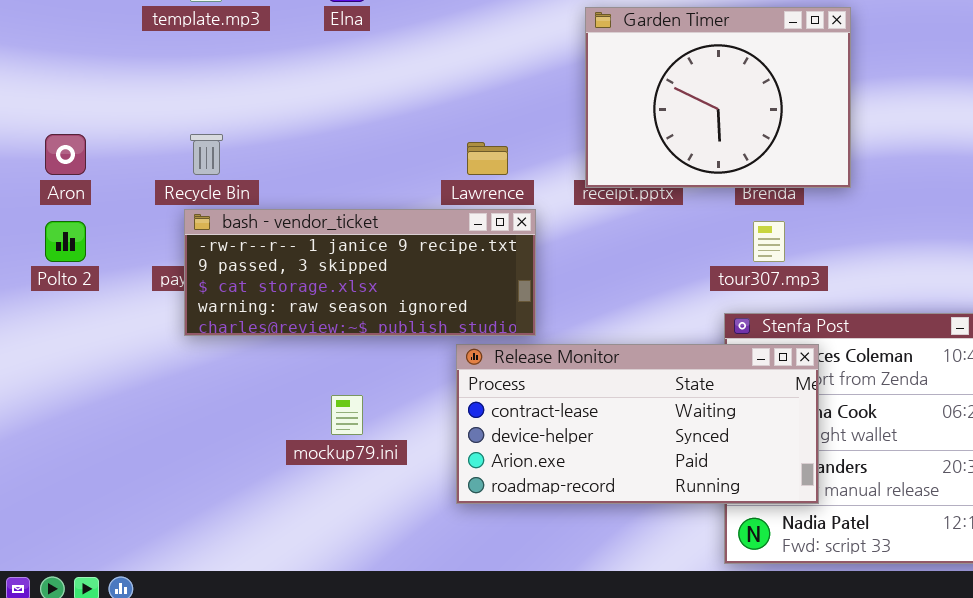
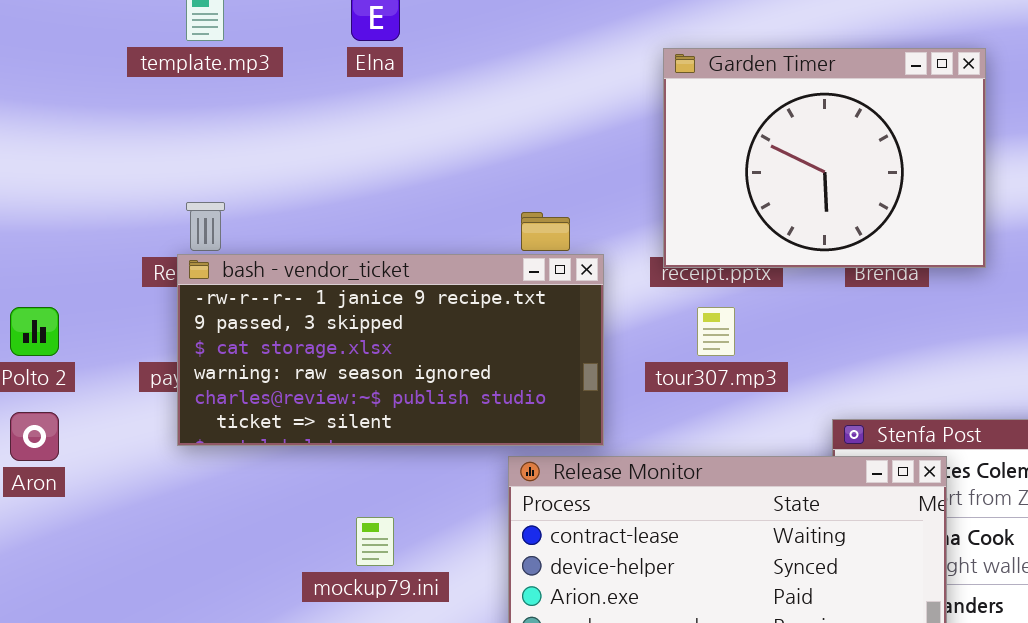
Aron: [45,134,86,175] -> [10,412,59,461], moved
bash - vendor_ticket: [184,209,536,336] -> [177,254,604,446], resized
tour307.mp3: [753,221,785,262] -> [697,307,735,356], moved

